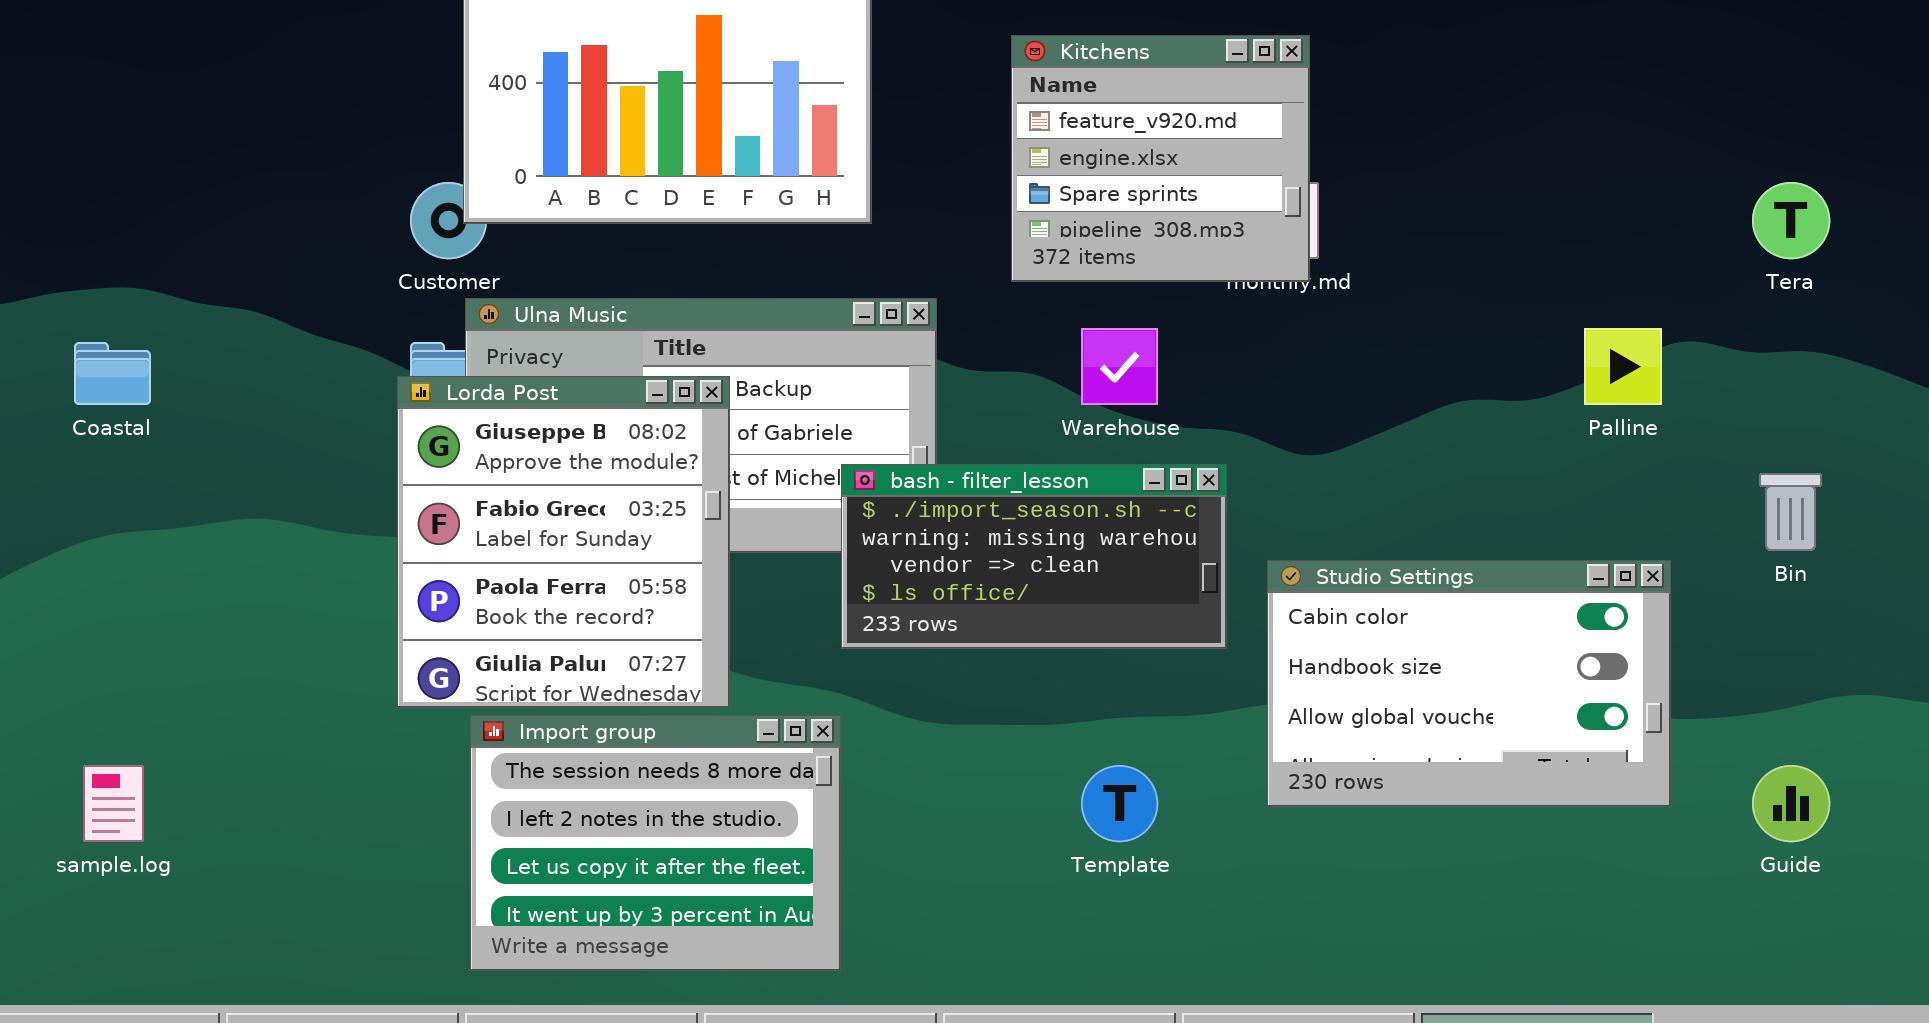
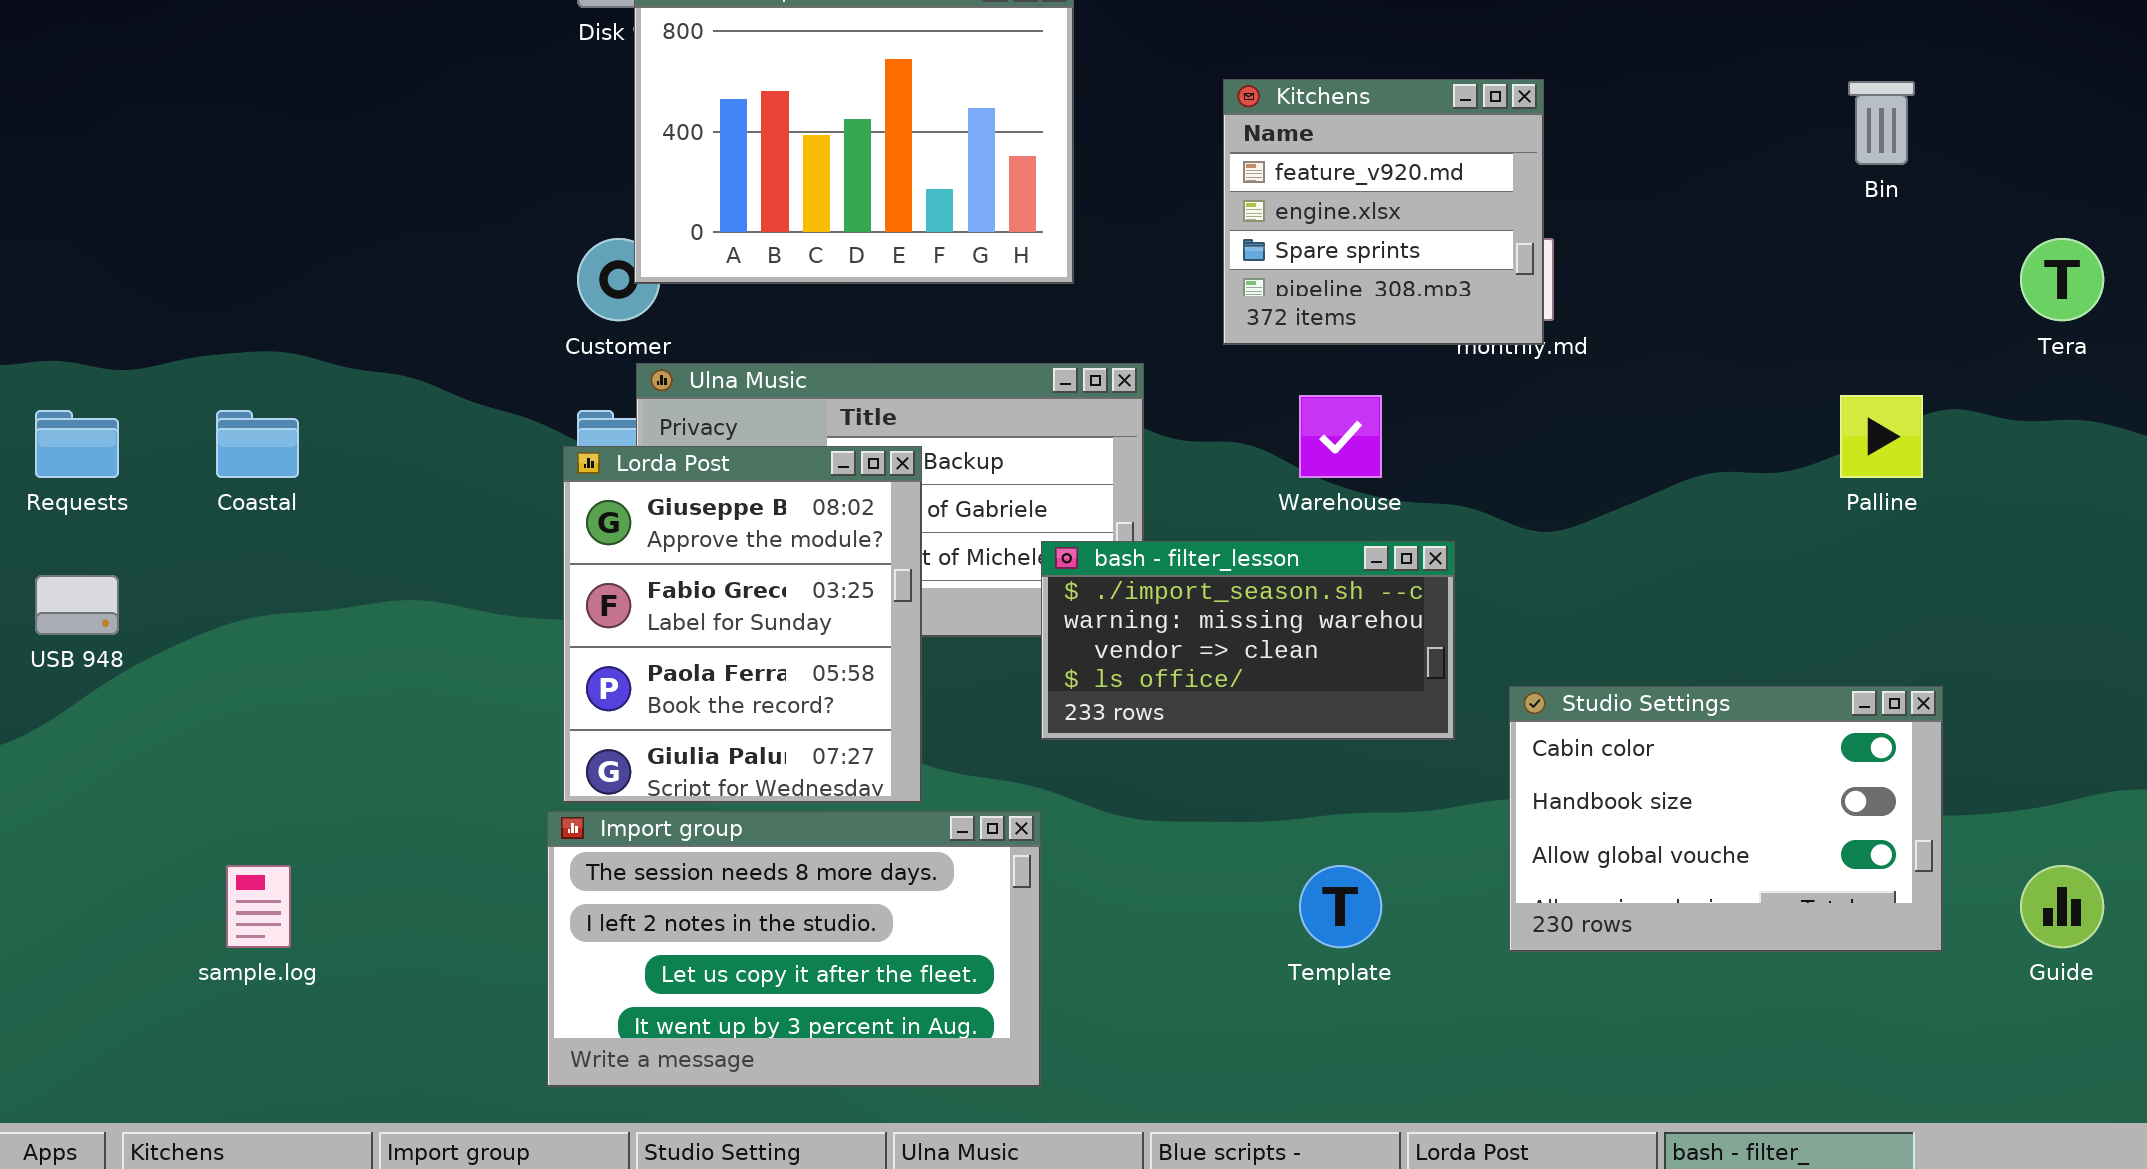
Bin: [1759,473,1822,551] -> [1848,81,1915,165], moved
Studio Settings: [1267,560,1671,807] -> [1509,686,1943,952], moved
Import group: [470,715,841,971] -> [547,811,1041,1087], resized

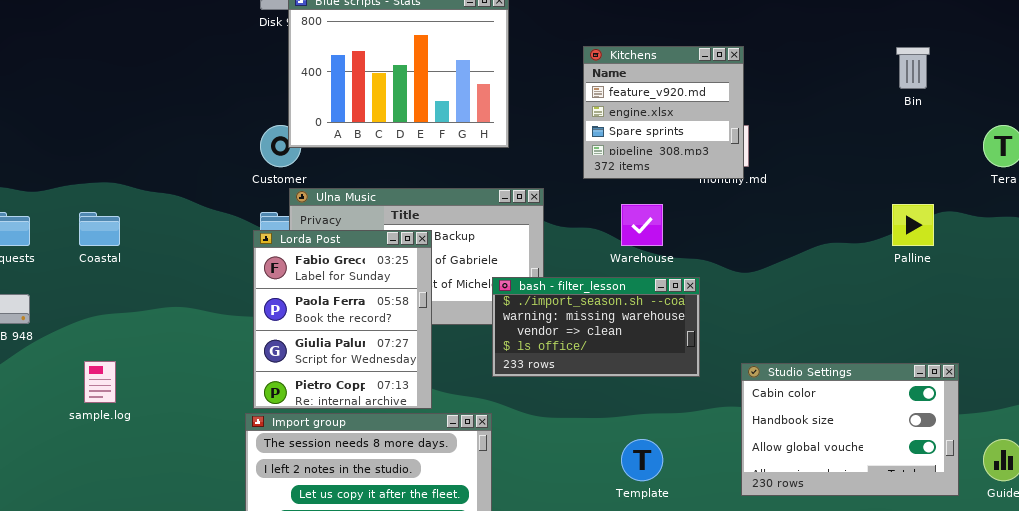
Lorda Post: [563,446,922,803] -> [253,230,432,409], scrolled down 1 row
Studio Settings: [1509,686,1943,952] -> [741,363,959,496], moved
sample.log: [226,865,291,948] -> [84,361,116,403], moved

